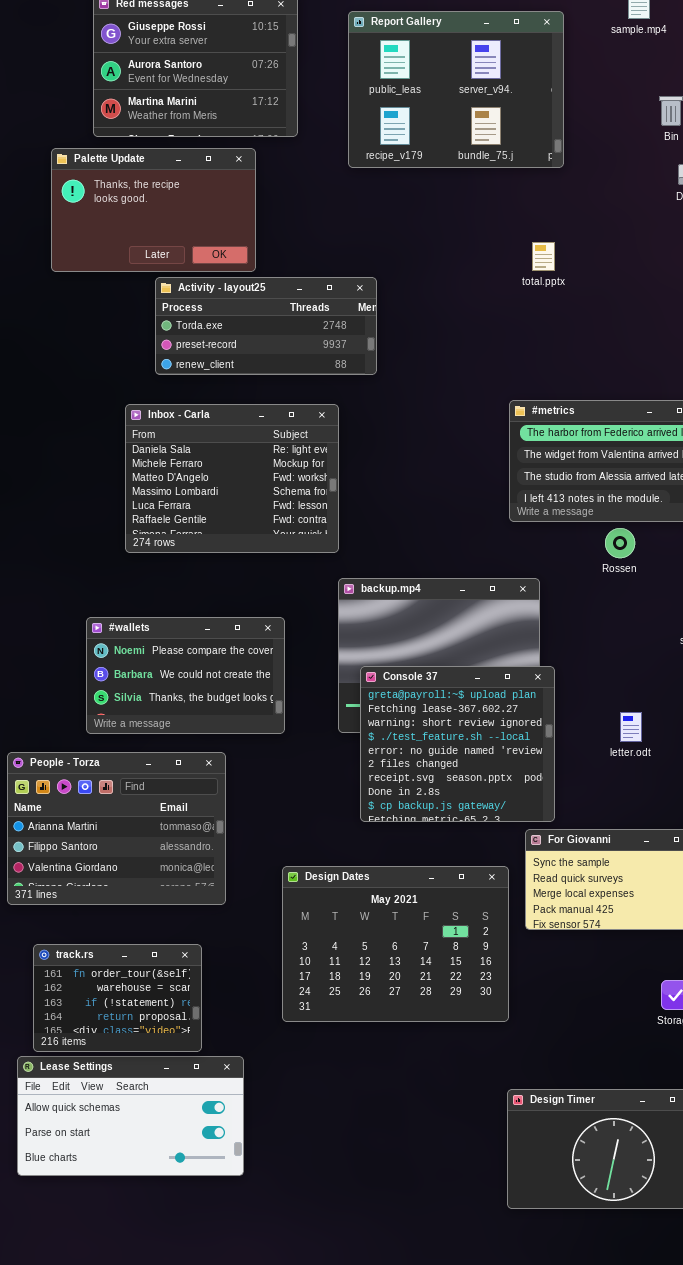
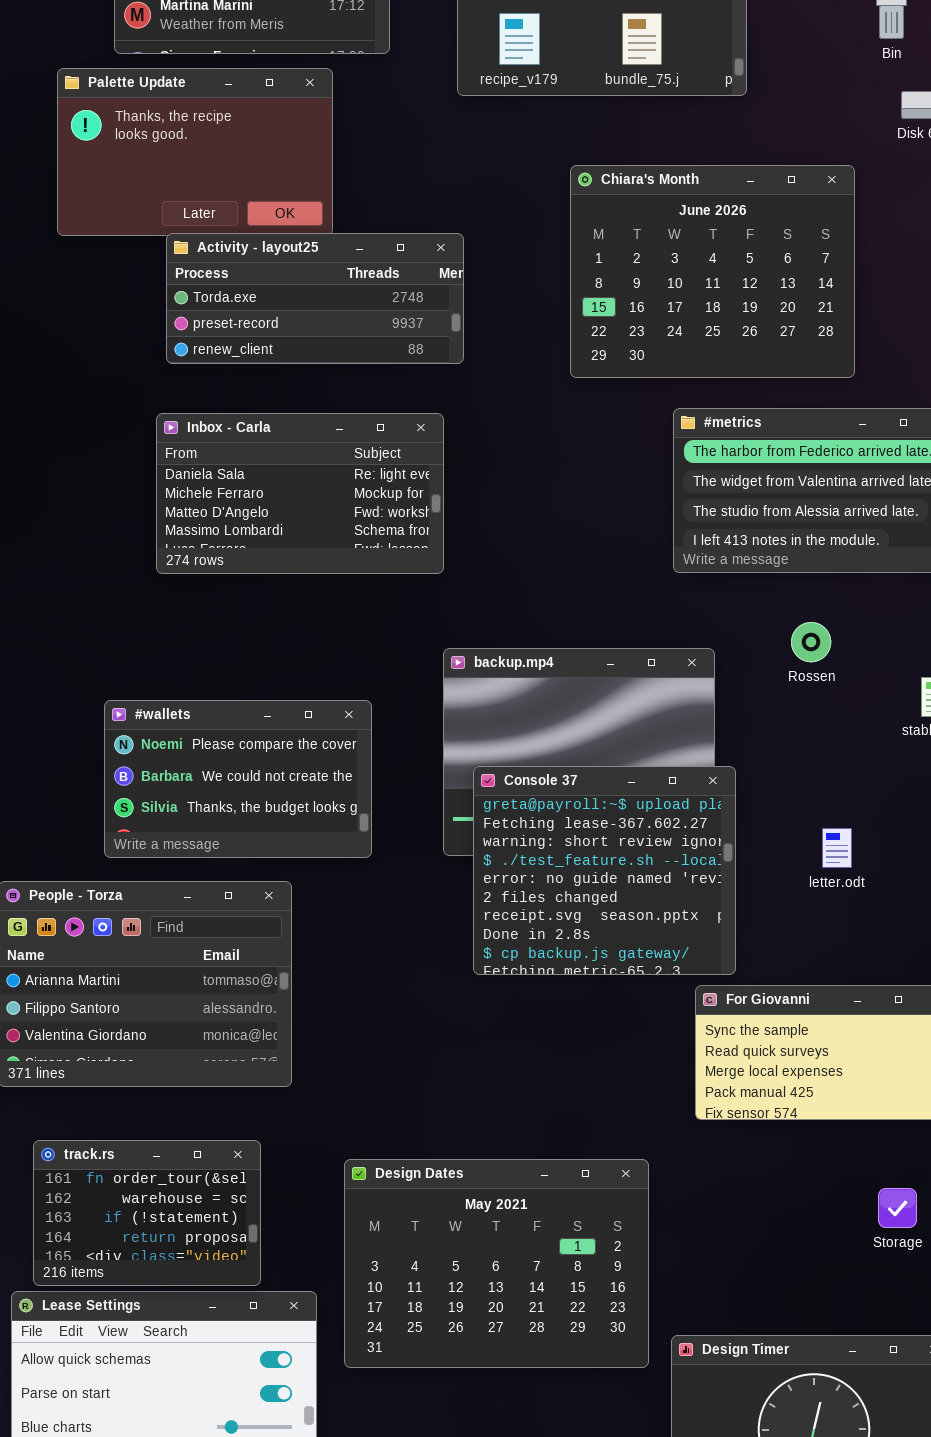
Chiara's Month: none -> [570,165,855,378], opened
Activity - layout25: [155,277,377,375] -> [166,233,464,364], moved
Inbox - Carla: [125,404,339,553] -> [156,413,444,574], resized
Rossen: [605,528,635,558] -> [791,622,831,662], moved
Design Dates: [282,866,509,1022] -> [344,1159,649,1368], moved

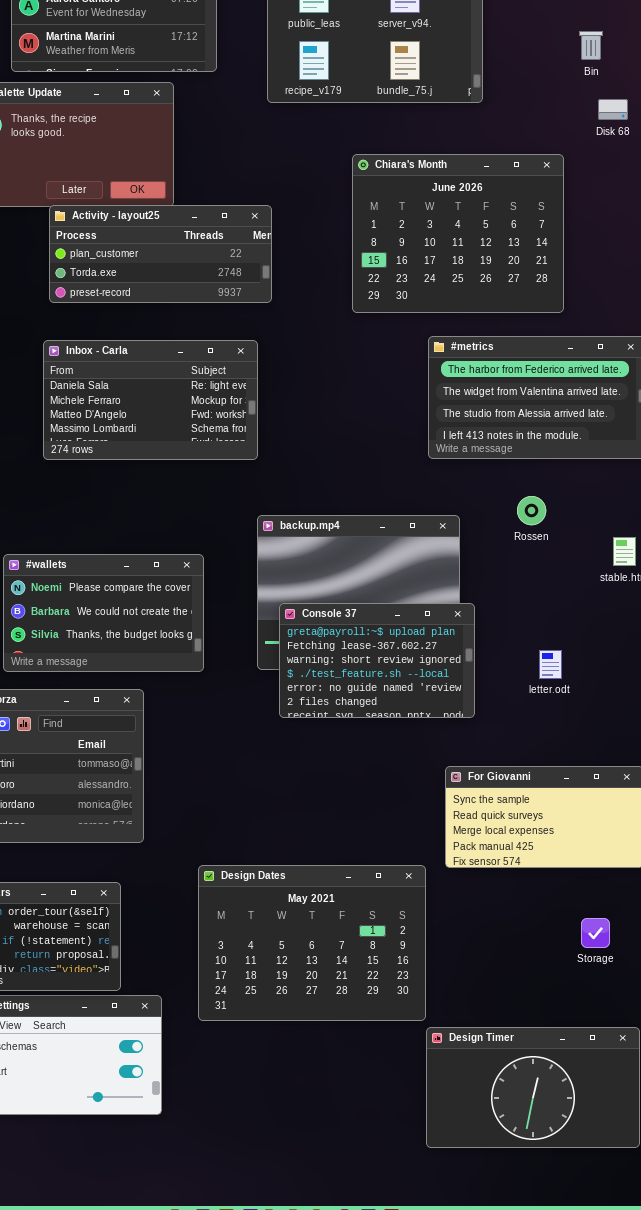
Activity - layout25: [166,233,464,364] -> [49,205,272,303], scrolled up 1 row
Console 37: [473,766,736,975] -> [279,603,475,718], resized
Design Dates: [344,1159,649,1368] -> [198,865,426,1021], moved

